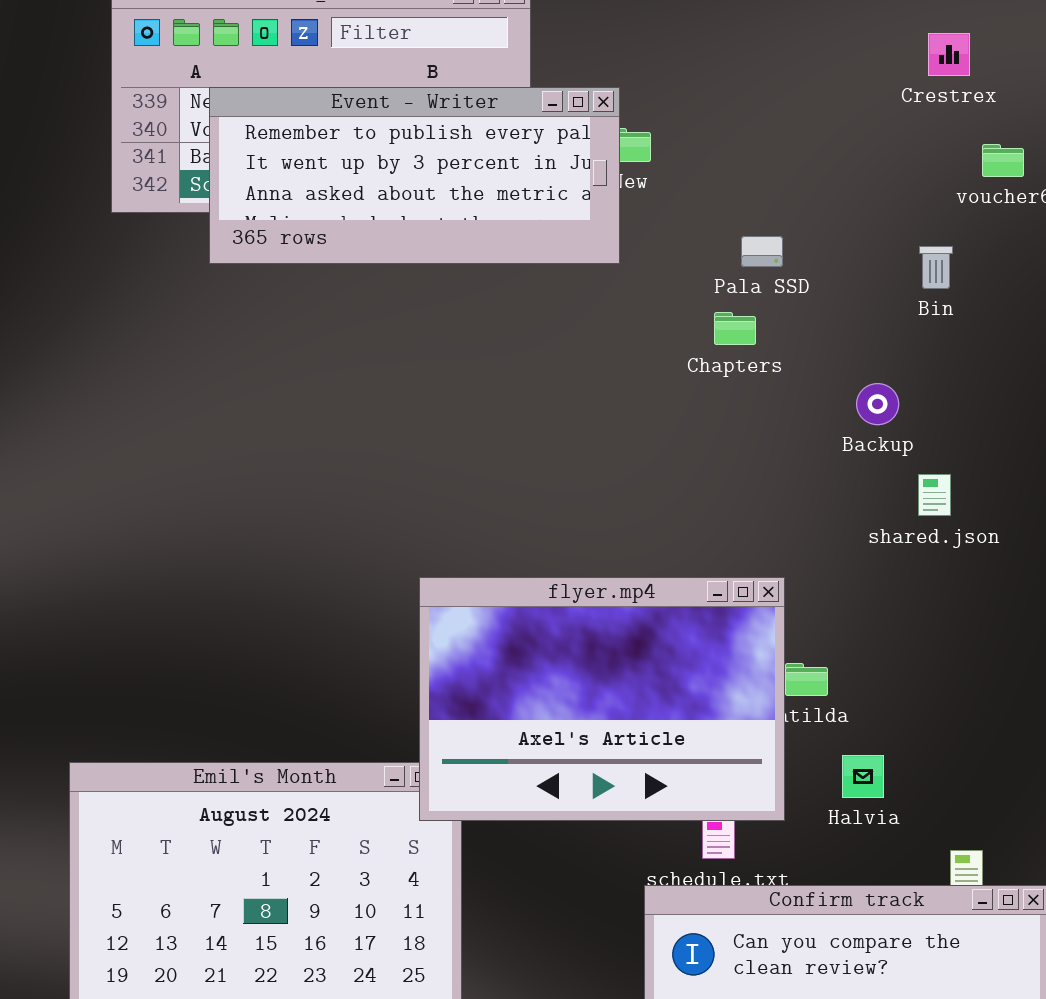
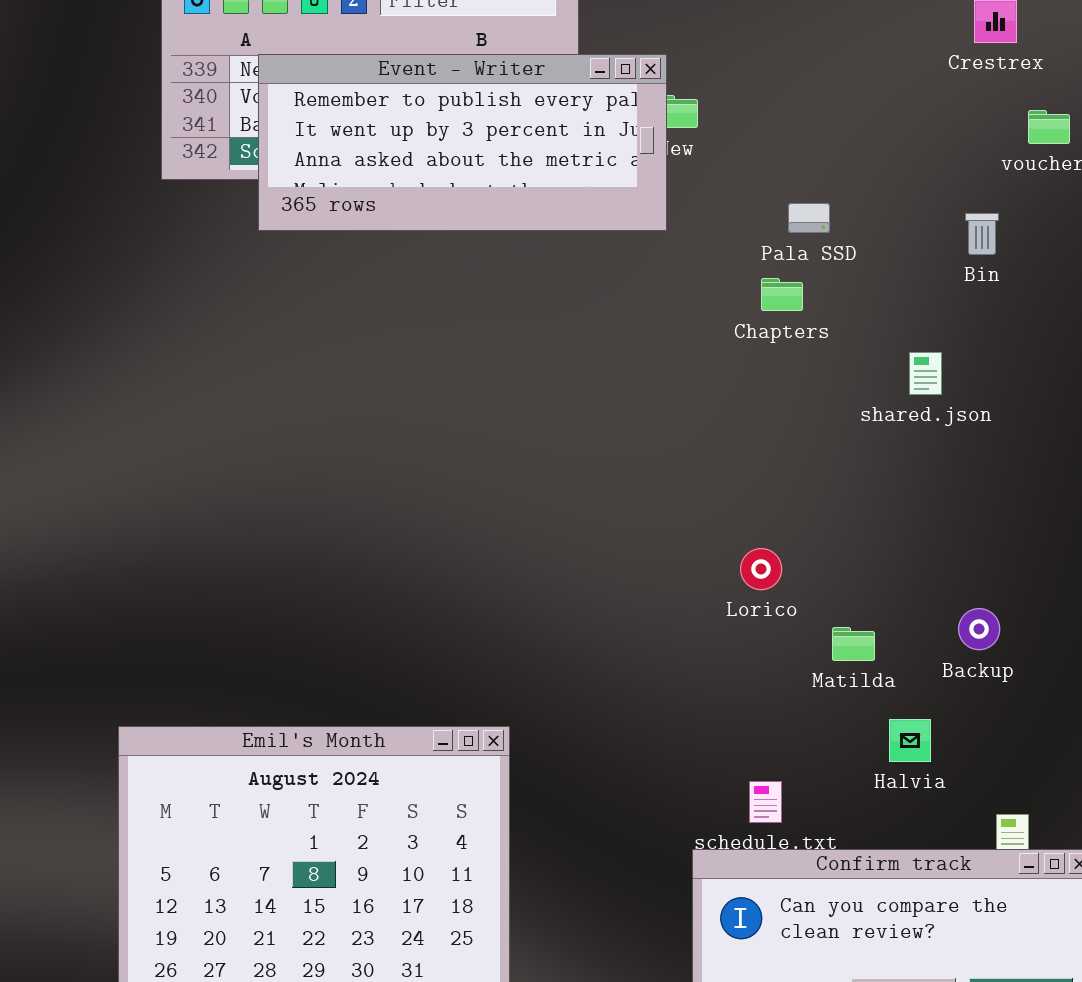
Backup: [856,383,899,425] -> [958,608,1000,650], moved
shared.json: [918,474,951,516] -> [909,352,942,395], moved
flyer.mp4: [419,577,785,821] -> none, closed

